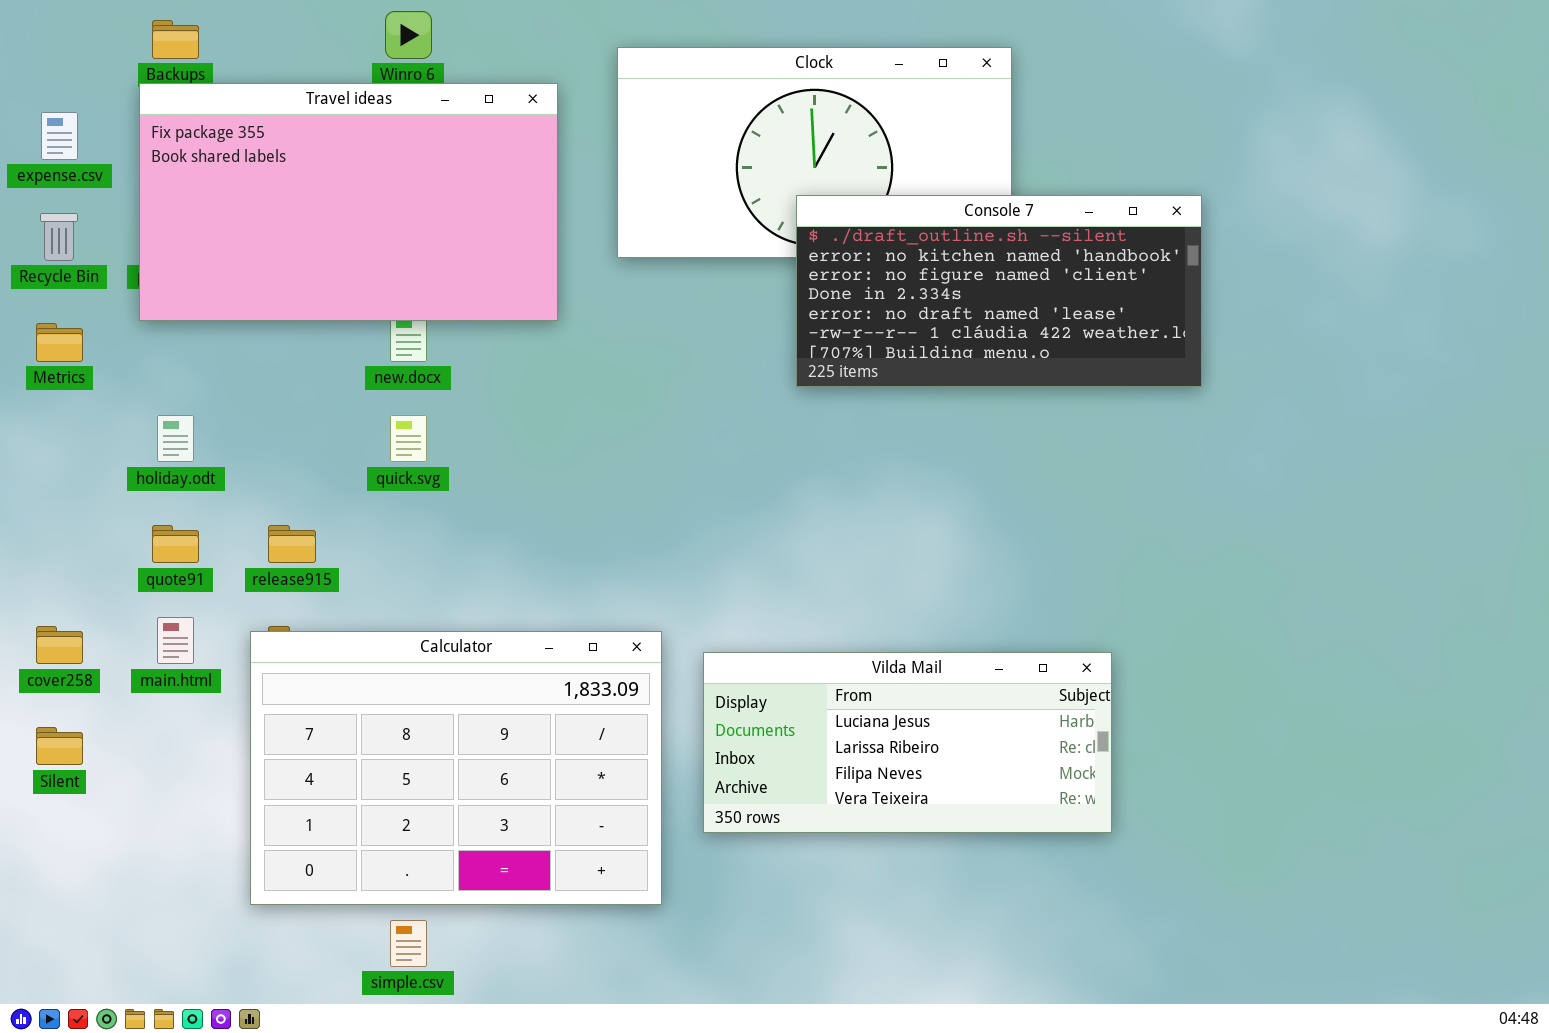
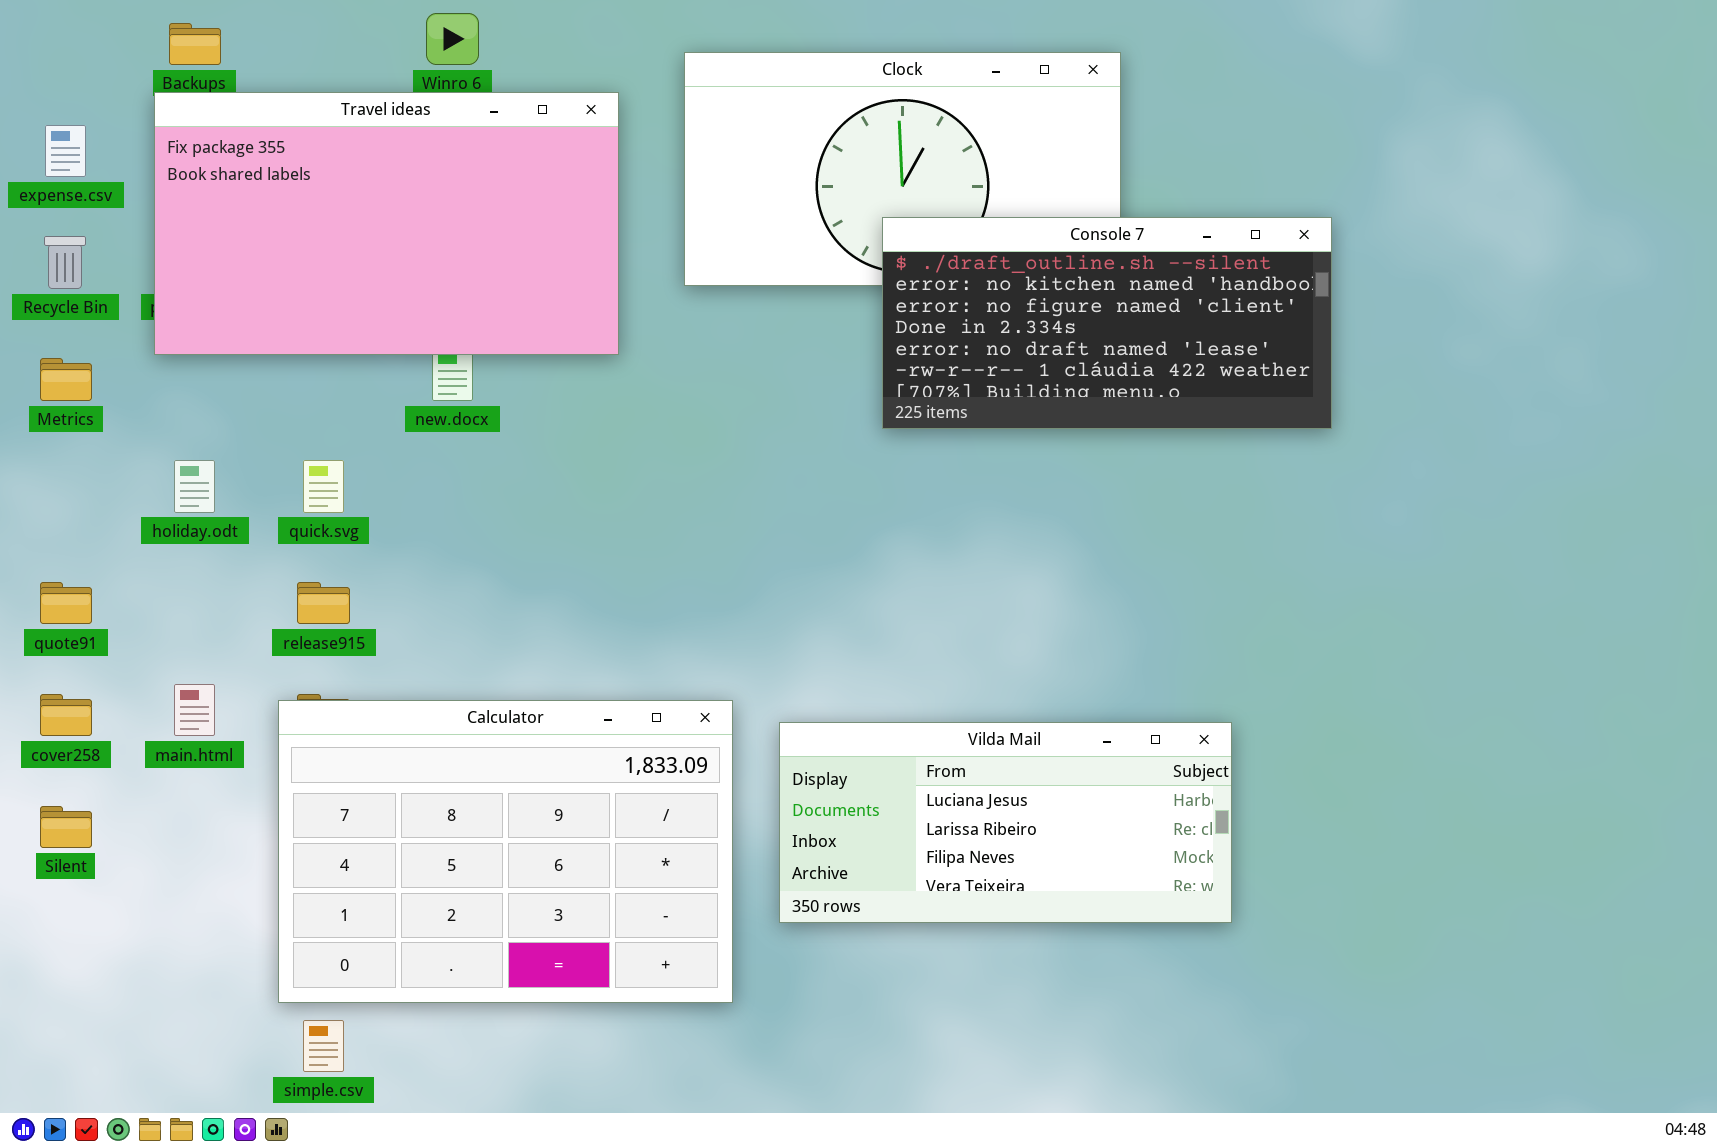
quick.svg: [390,415,427,462] -> [303,460,344,513], moved
quote91: [152,525,199,563] -> [40,582,92,624], moved
simple.csv: [390,920,427,967] -> [303,1020,344,1072], moved

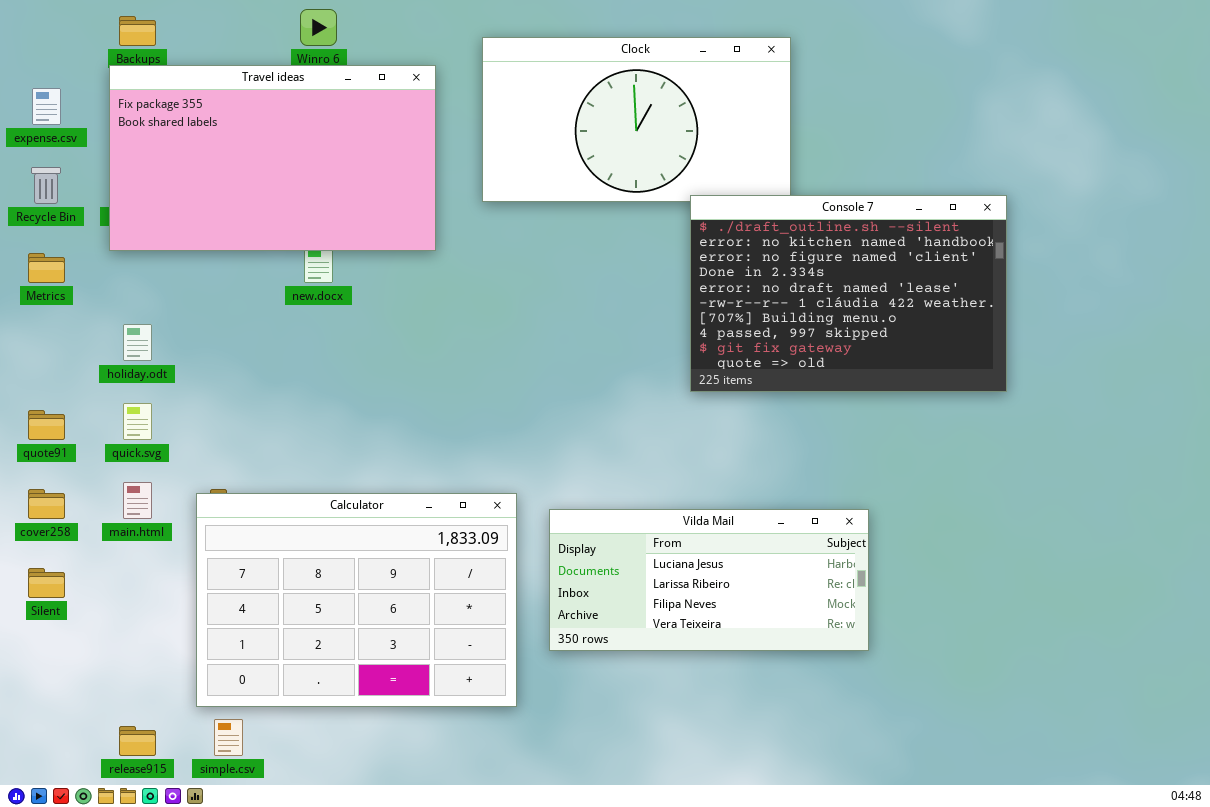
Console 7: [882,217,1332,429] -> [690,195,1007,392], moved, resized
quick.svg: [303,460,344,513] -> [123,403,152,440], moved
release915: [297,582,350,624] -> [119,726,156,756], moved

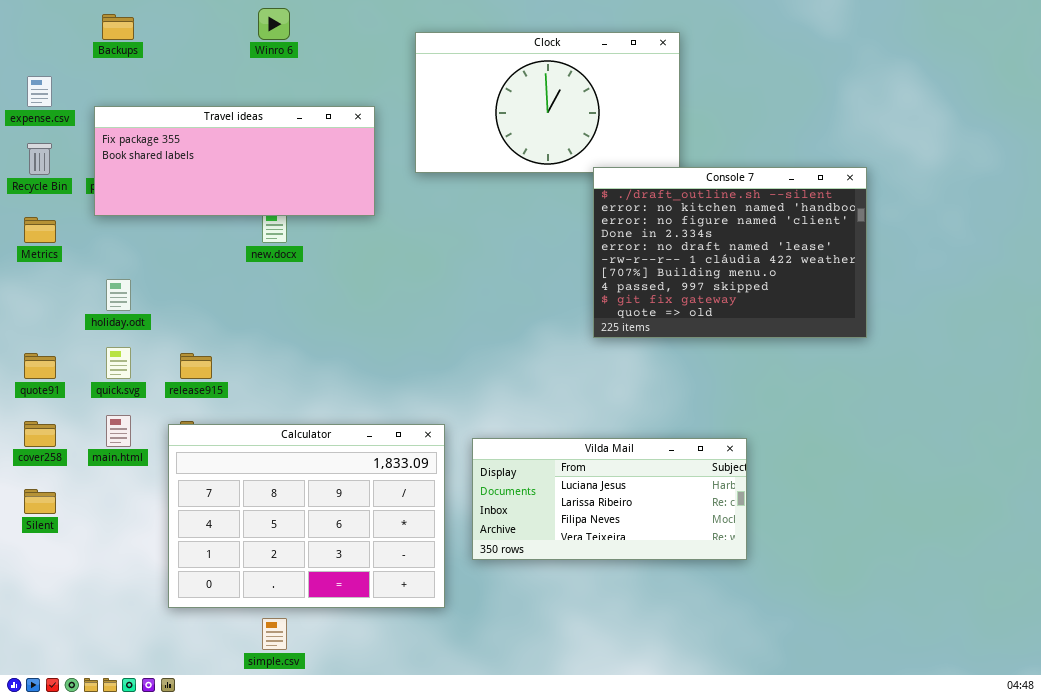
Travel ideas: [109,65,436,251] -> [94,106,375,216], resized
simple.csv: [214,719,243,756] -> [262,618,287,650], moved
release915: [119,726,156,756] -> [180,353,212,379], moved

